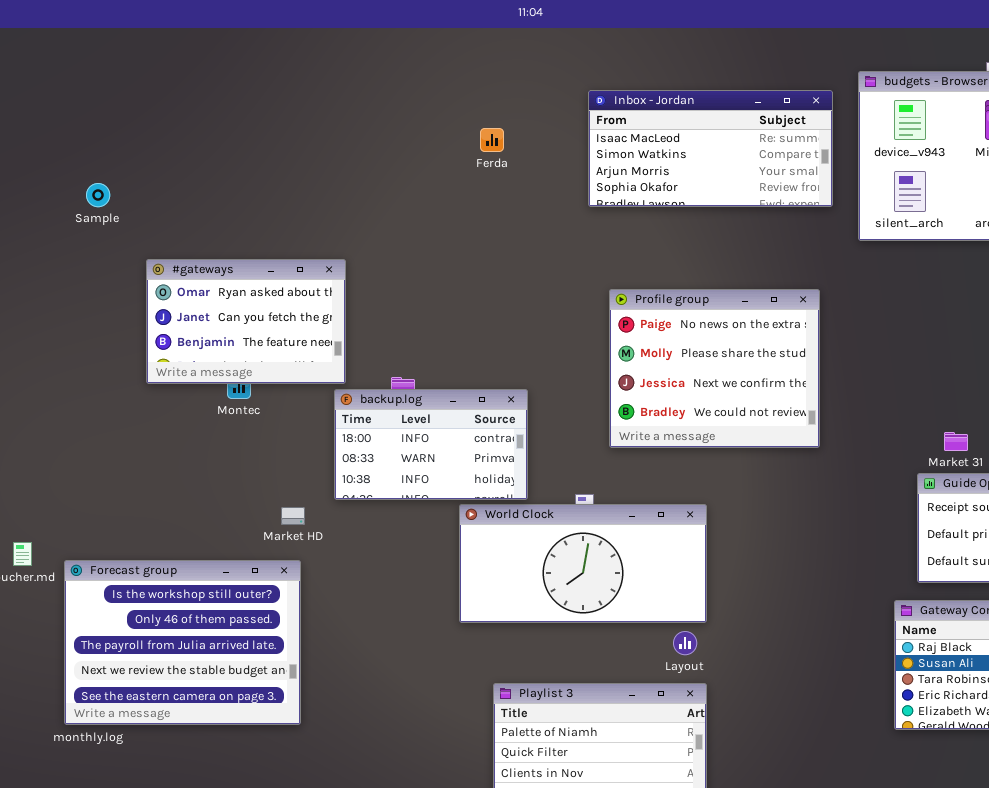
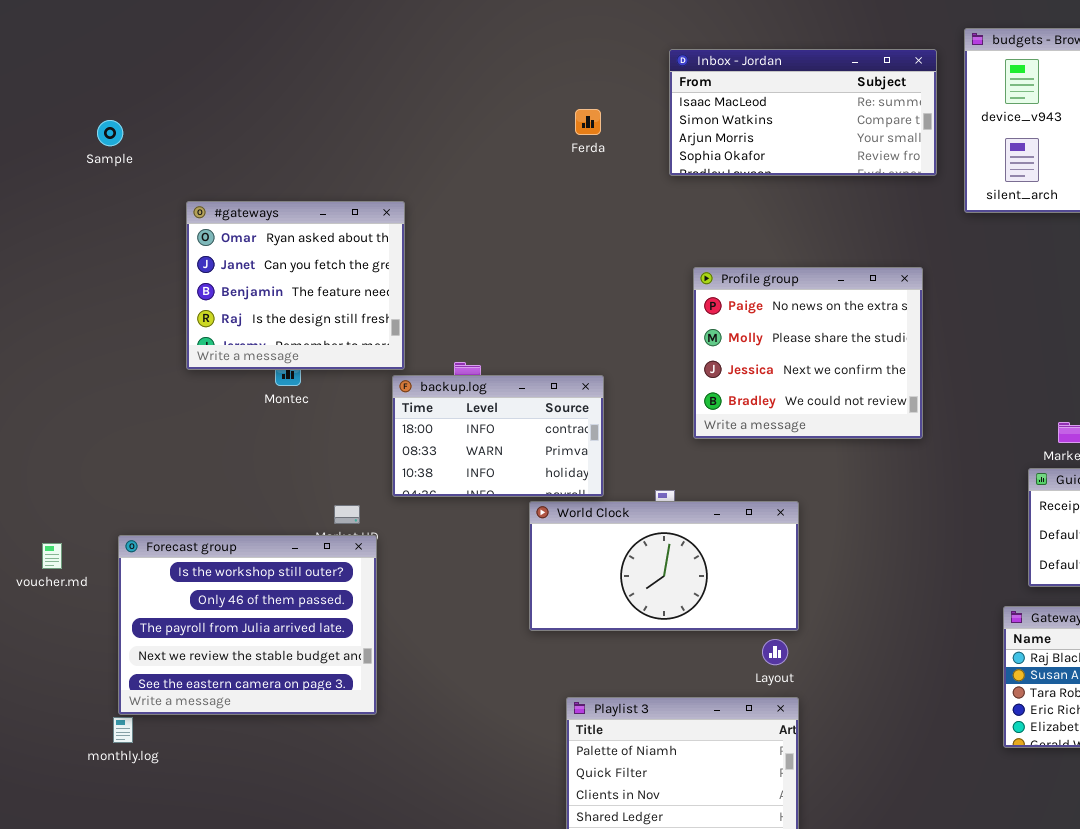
Ferda: [480,128,504,152] -> [575,109,601,135], moved
Sample: [86,183,110,207] -> [97,120,123,146], moved
#gateways: [146,259,346,384] -> [186,201,405,370], resized
Forecast group: [64,560,301,725] -> [118,535,377,715], moved

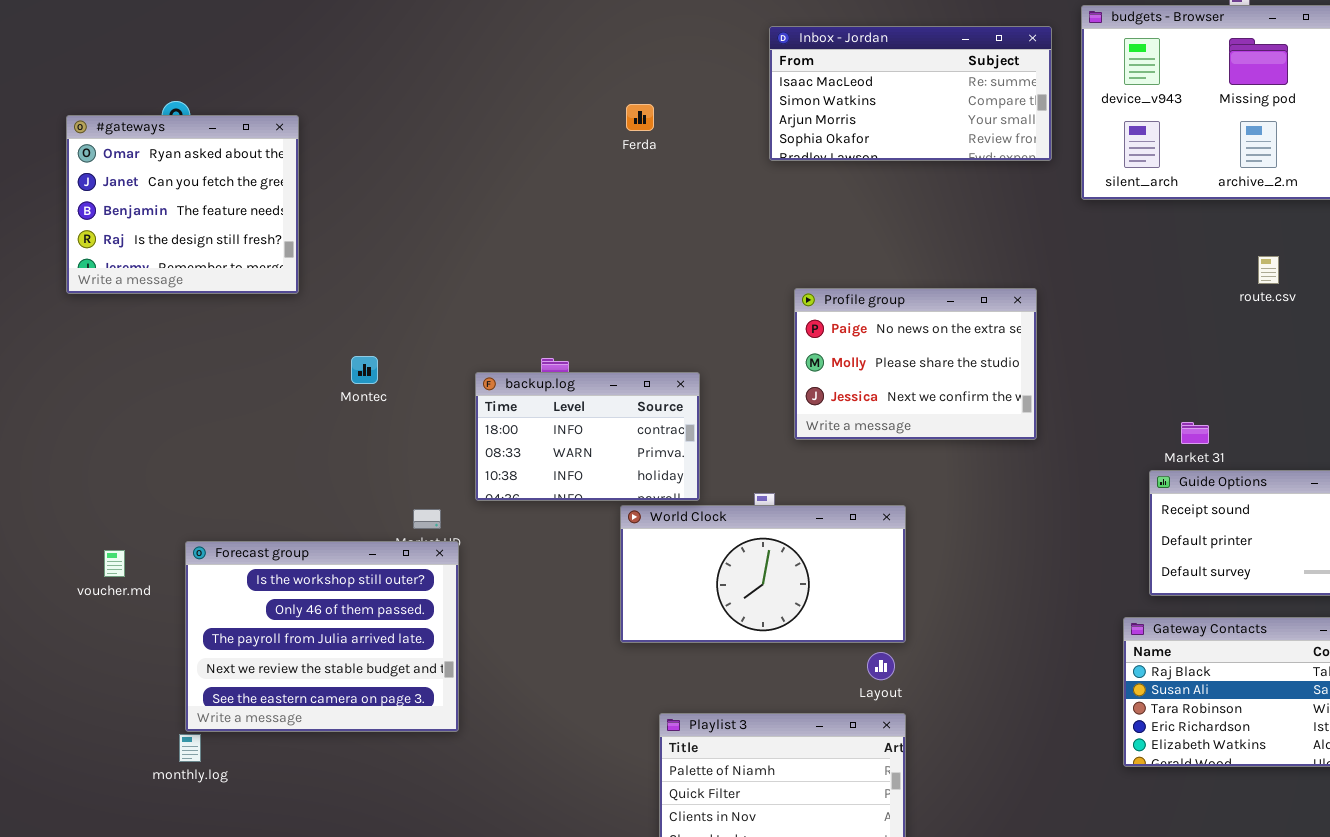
Ferda: [575,109,601,135] -> [626,104,654,131], moved
#gateways: [186,201,405,370] -> [66,115,299,294], moved
Profile group: [693,267,923,439] -> [794,288,1037,440], resized

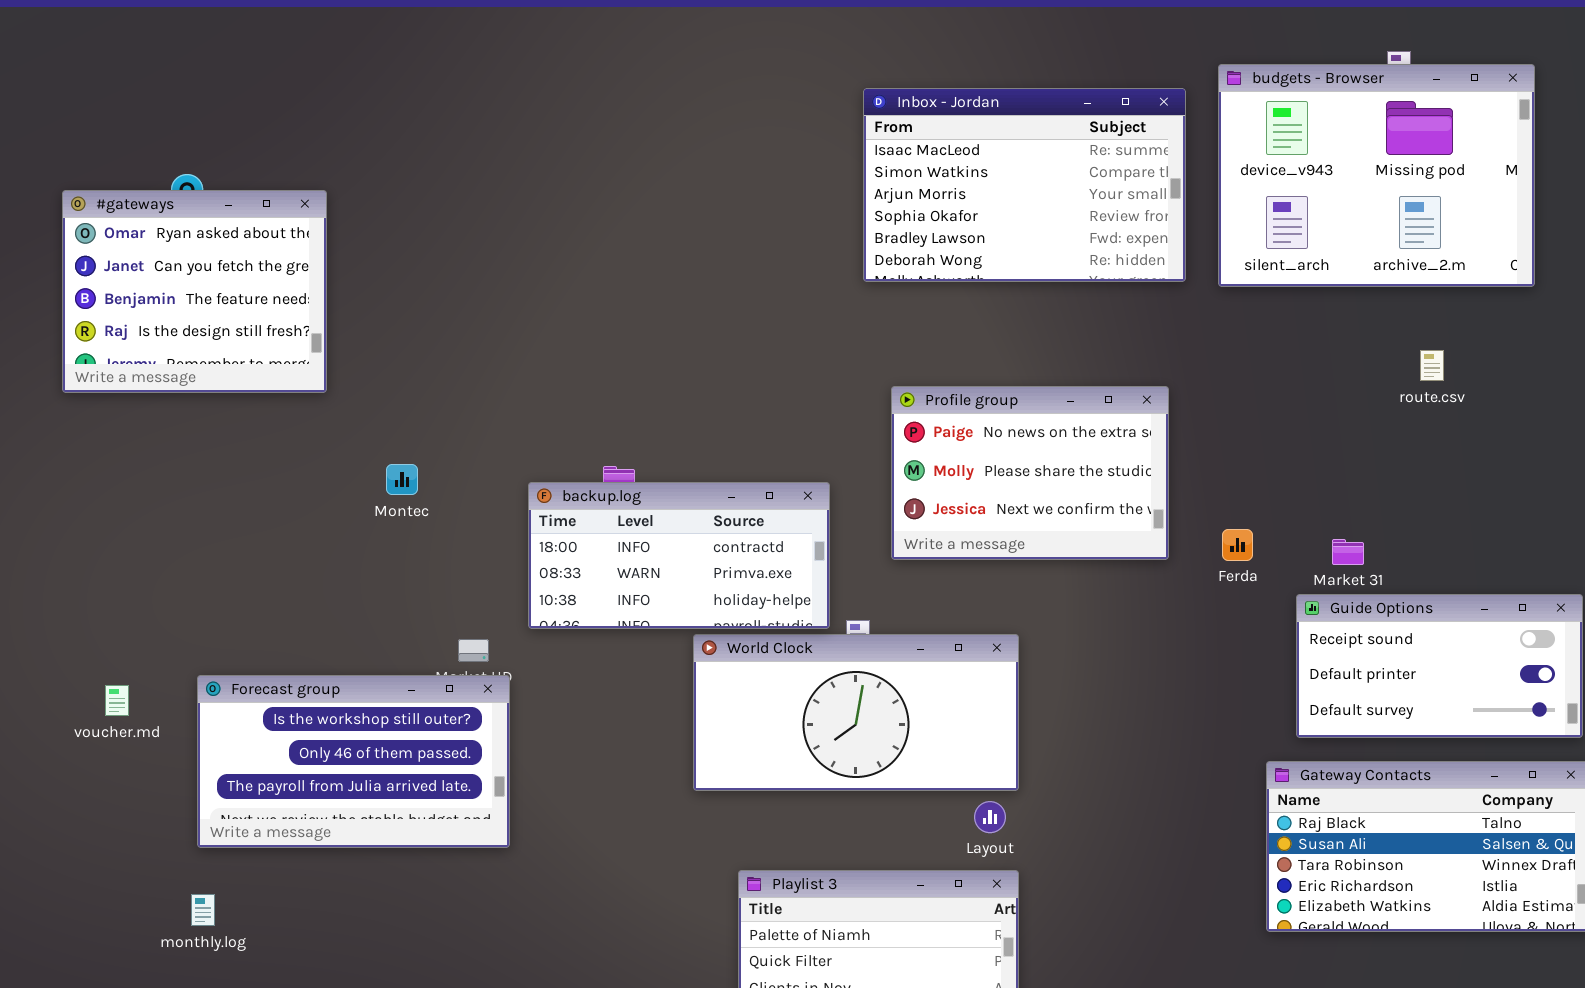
Inbox - Jordan: [769,26,1052,161] -> [863,88,1186,282], resized
Ferda: [626,104,654,131] -> [1222,529,1253,561], moved
backup.log: [475,372,700,501] -> [528,482,830,629], resized
Forecast group: [185,541,459,732] -> [197,675,510,848], resized

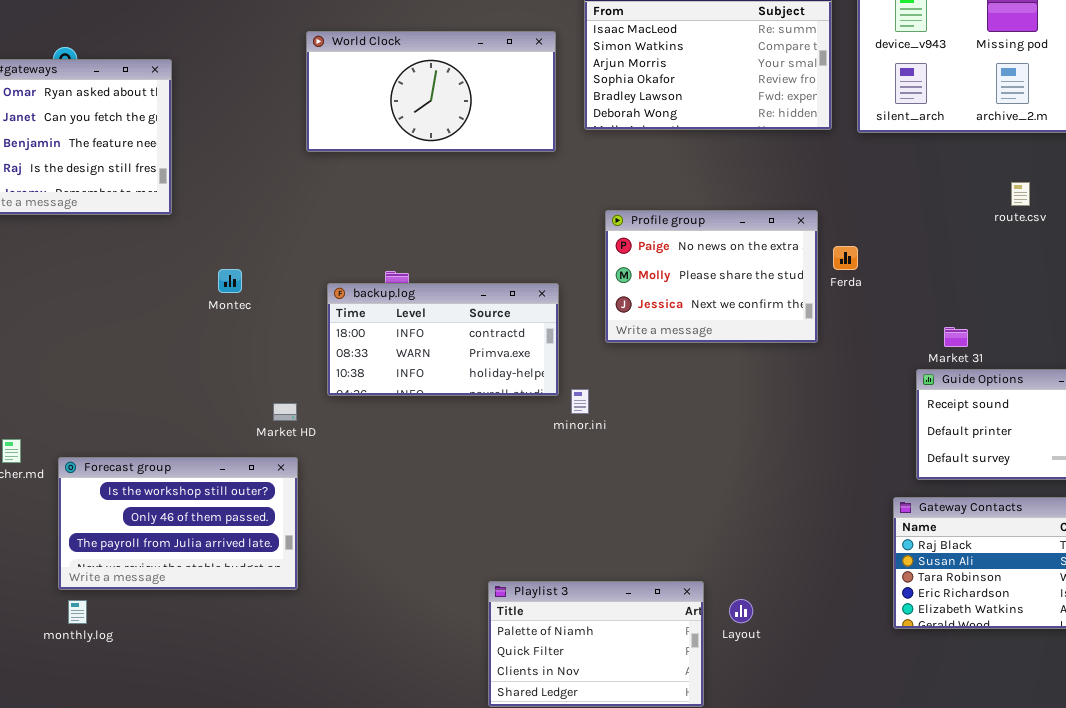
Ferda: [1222,529,1253,561] -> [833,246,858,270], moved
World Clock: [693,634,1019,791] -> [306,31,556,152], moved
Forecast group: [197,675,510,848] -> [58,457,298,590], moved
Layout: [974,801,1006,833] -> [729,599,753,623], moved

